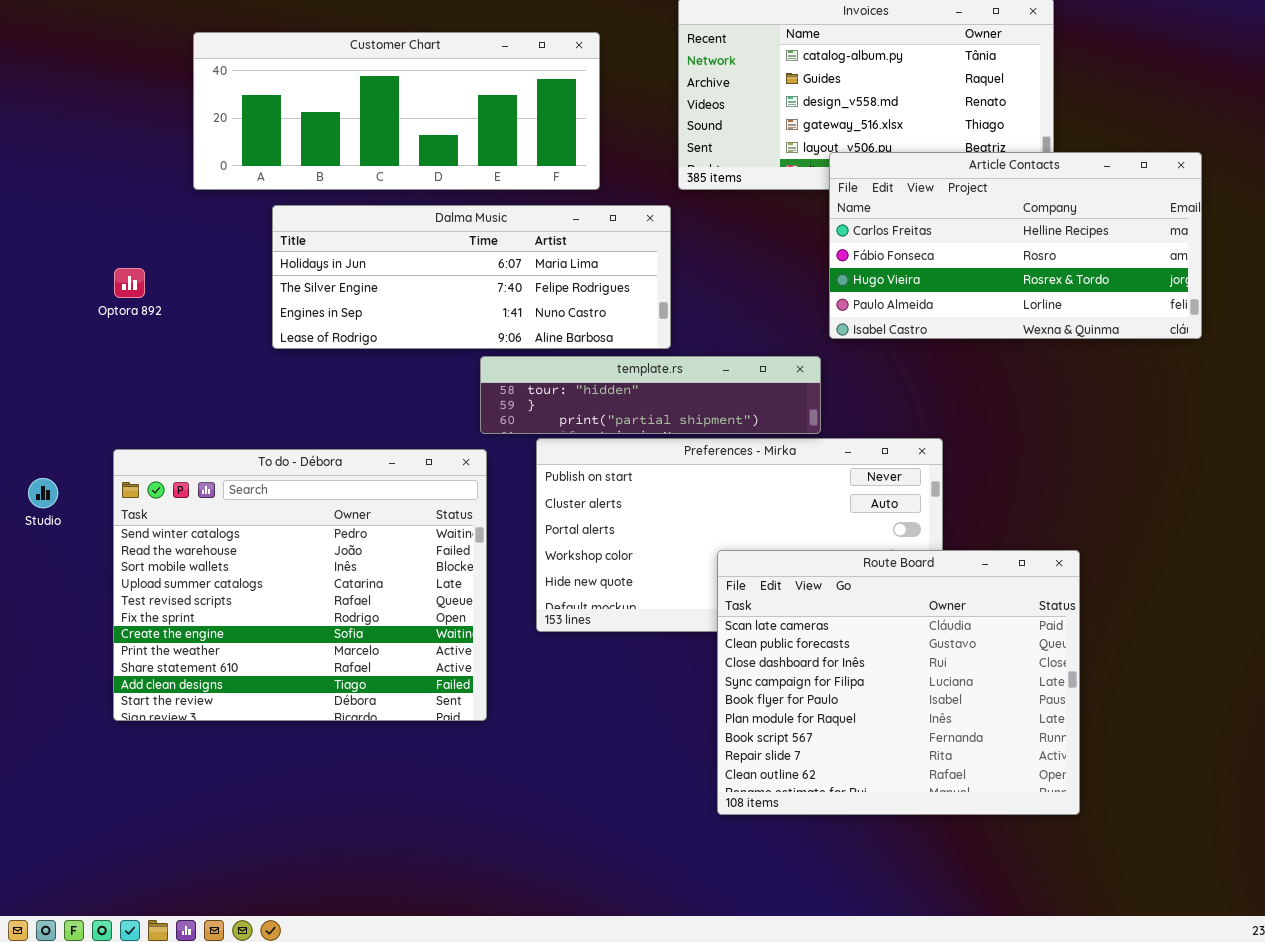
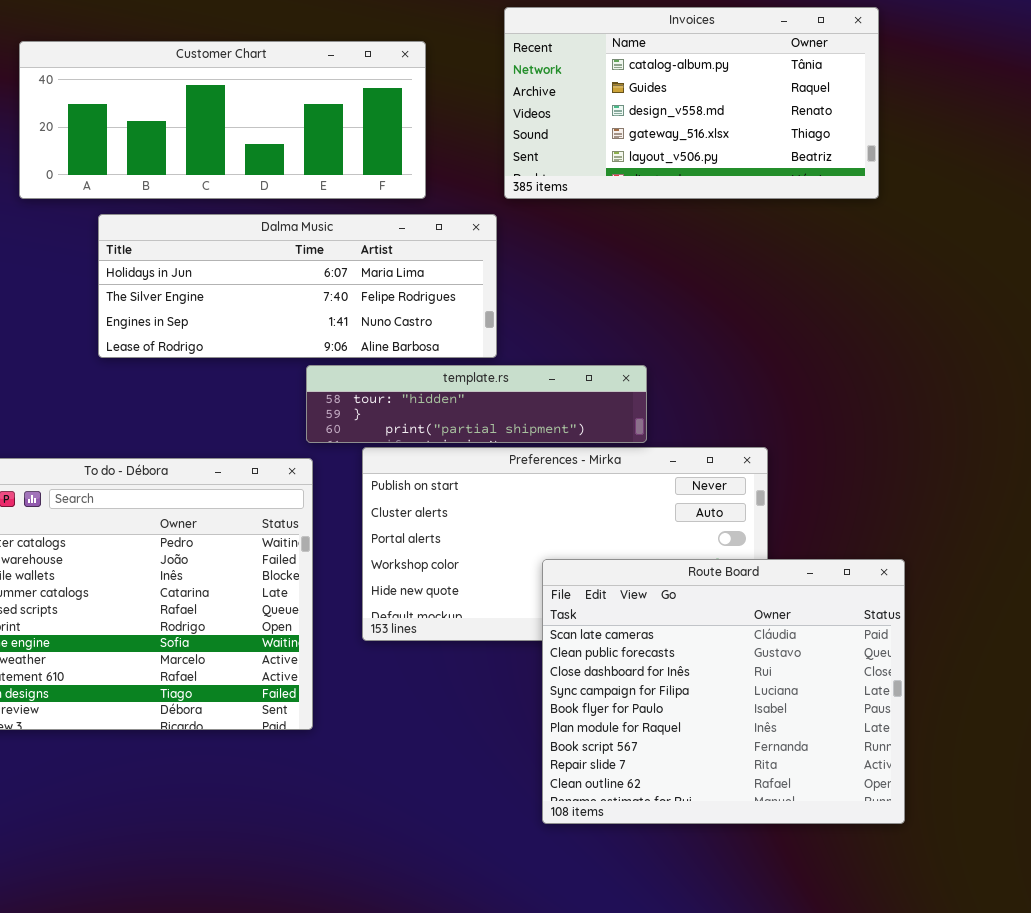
Article Contacts: [829,152,1202,339] -> none, closed

